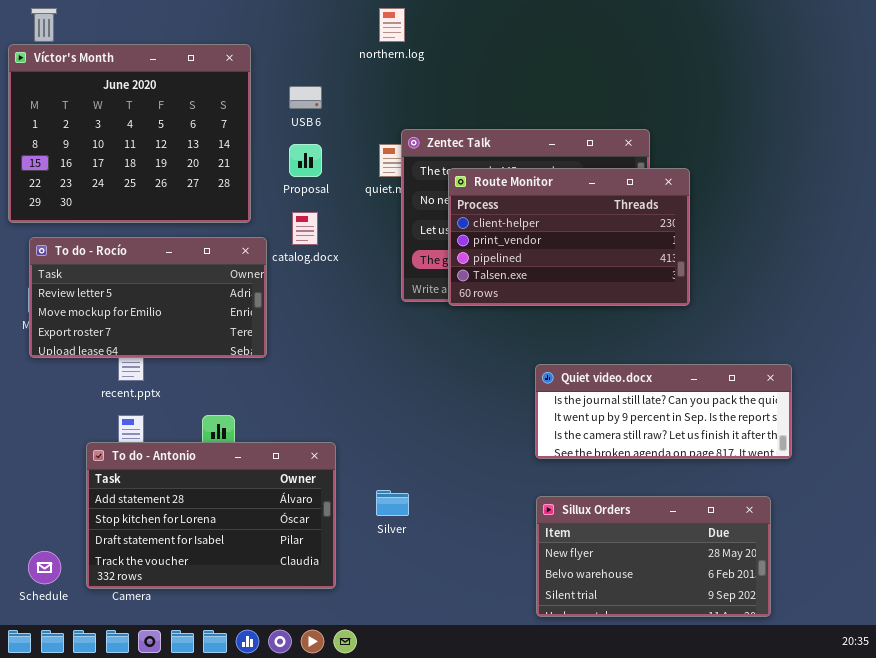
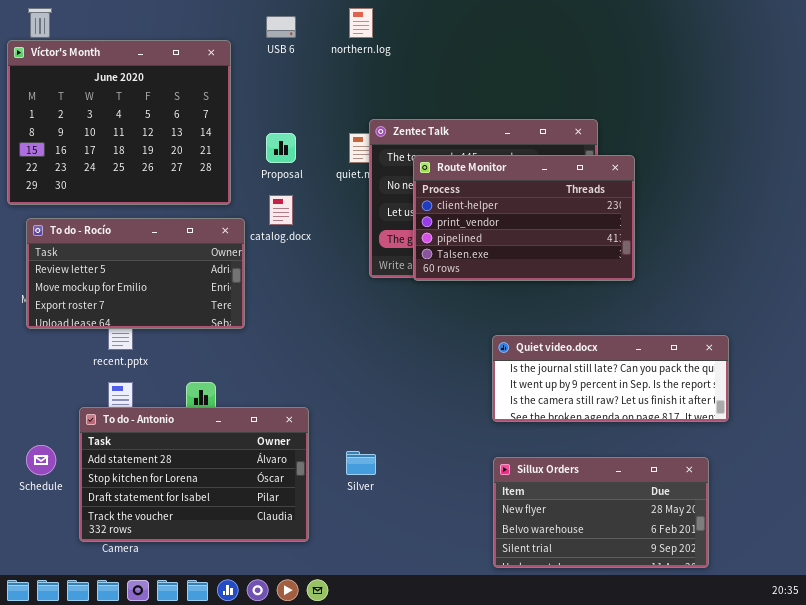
USB 6: [289,86,322,109] -> [266,16,296,38], moved
Schedule: [28,551,61,584] -> [26,445,56,475], moved

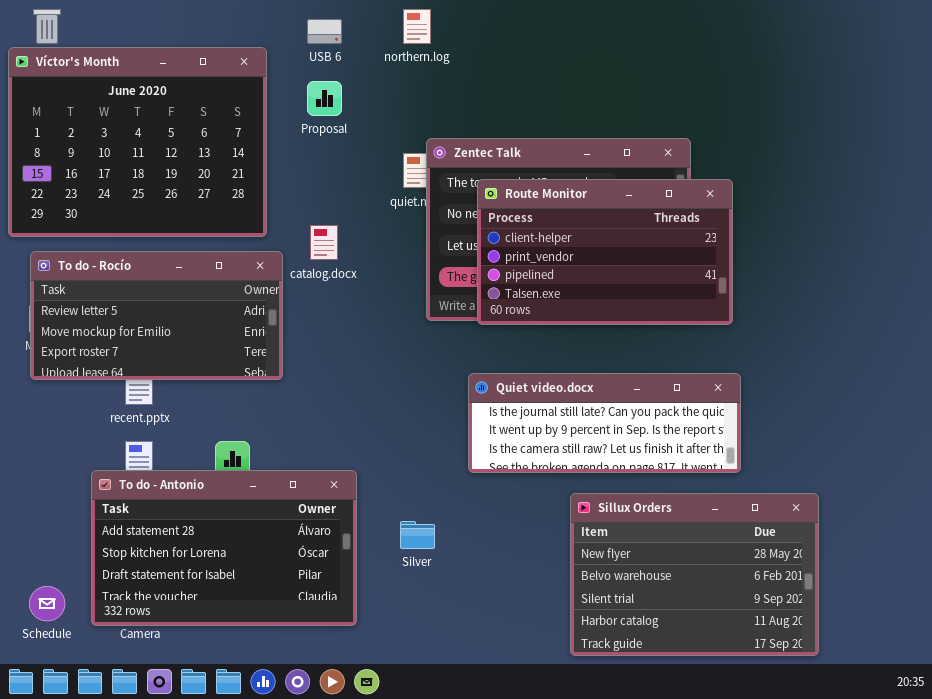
Proposal: [266,133,296,163] -> [307,81,342,116], moved
Quiet video.docx: [492,335,729,422] -> [468,373,741,473], moved
Schedule: [26,445,56,475] -> [29,586,65,621], moved
Sillux Orders: [493,457,709,568] -> [570,493,819,656], resized

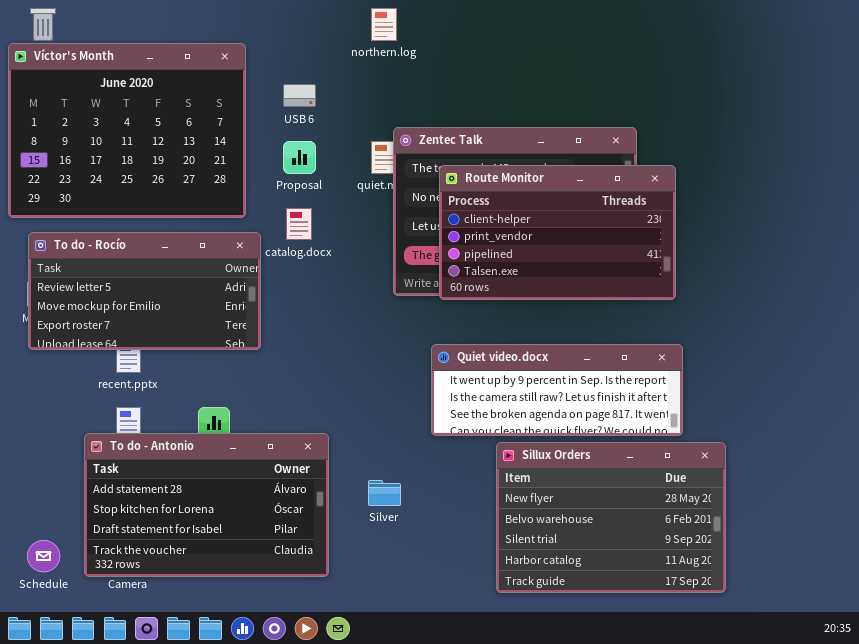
USB 6: [307,19,342,44] -> [283,84,316,107], moved
Proposal: [307,81,342,116] -> [283,141,316,174], moved
Quiet video.docx: [468,373,741,473] -> [431,344,683,436], scrolled down 1 row
Sillux Orders: [570,493,819,656] -> [496,442,726,593], moved

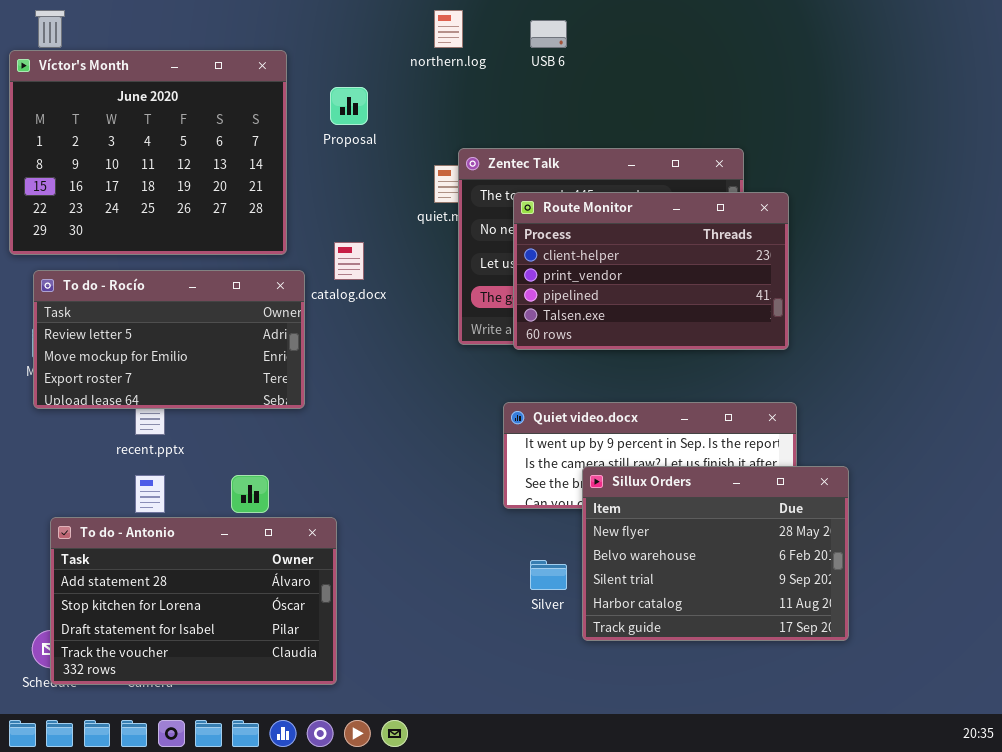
USB 6: [283,84,316,107] -> [530,20,567,48], moved
Proposal: [283,141,316,174] -> [330,87,368,125], moved
To do - Antonio: [84,433,329,577] -> [50,517,337,685], moved
Sillux Orders: [496,442,726,593] -> [582,466,849,641], moved
Silver: [368,480,401,506] -> [530,560,567,590], moved

